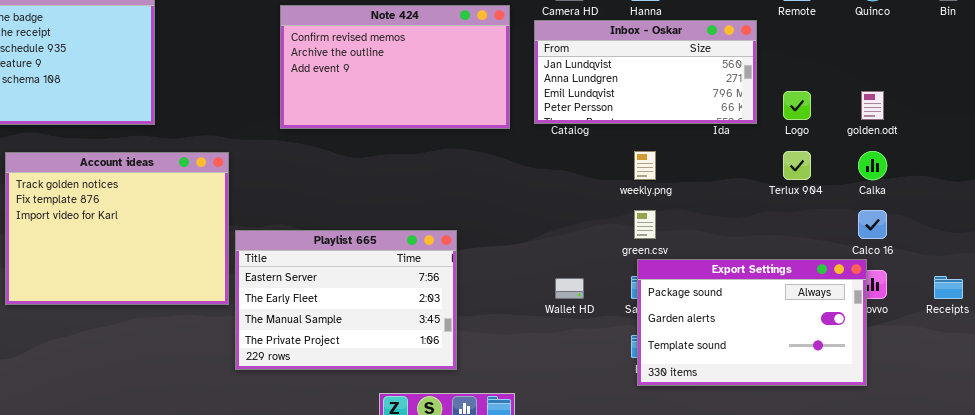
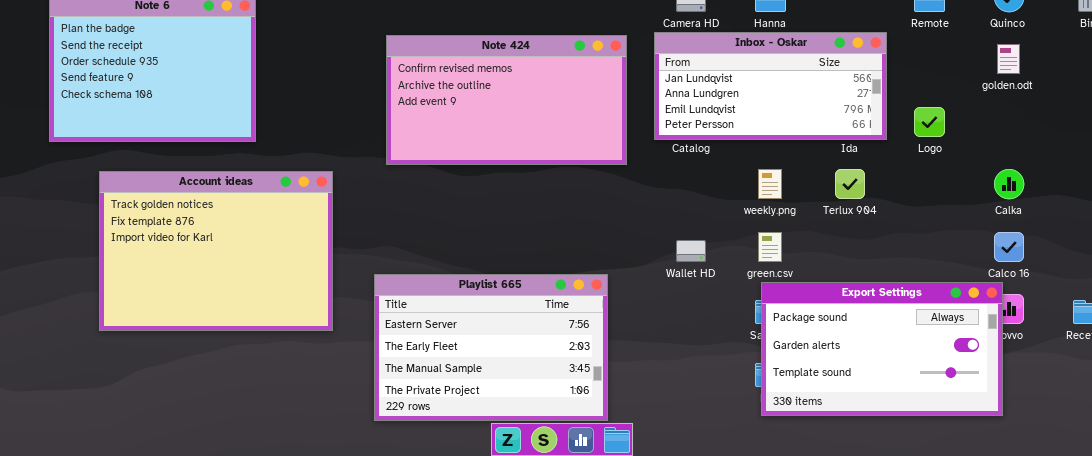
Note 424: [280,5,510,129] -> [386,35,627,165], moved
golden.odt: [861,91,884,120] -> [997,44,1020,74], moved
Terlux 904: [783,151,811,180] -> [835,169,865,199], moved
Playlist 665: [235,230,457,370] -> [374,274,608,421], moved
Wallet HD: [555,278,584,299] -> [676,240,706,262], moved

